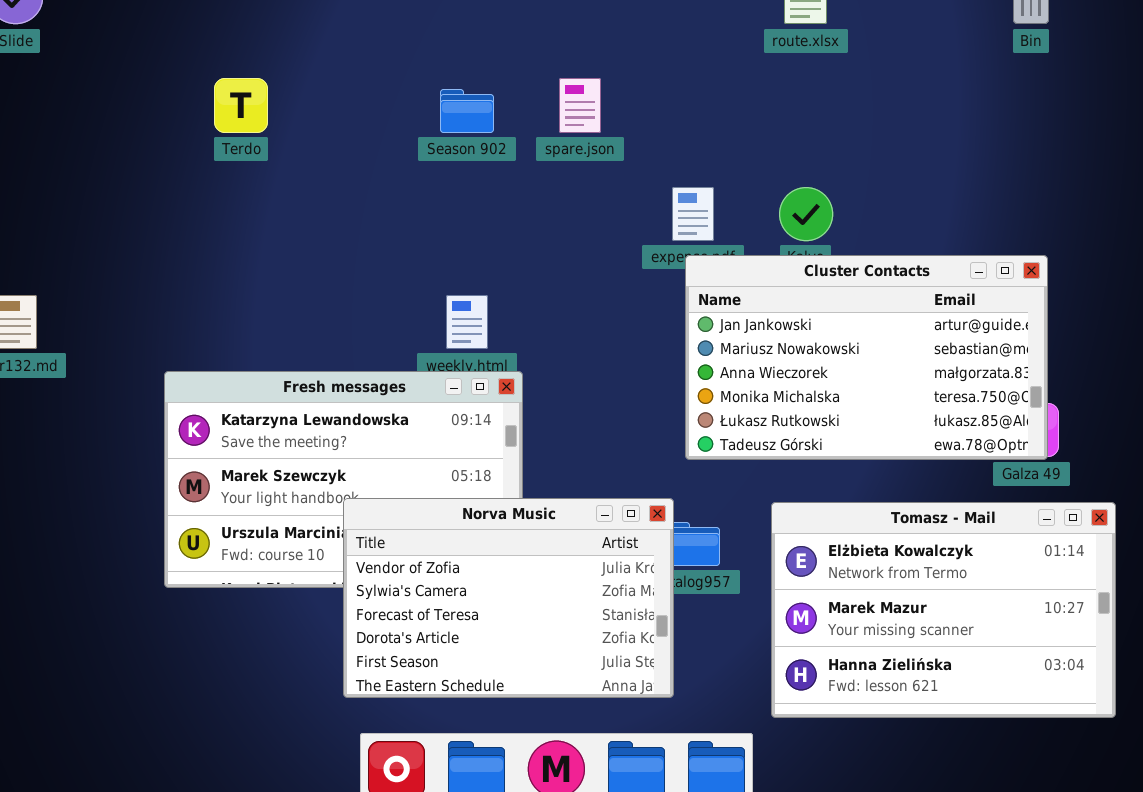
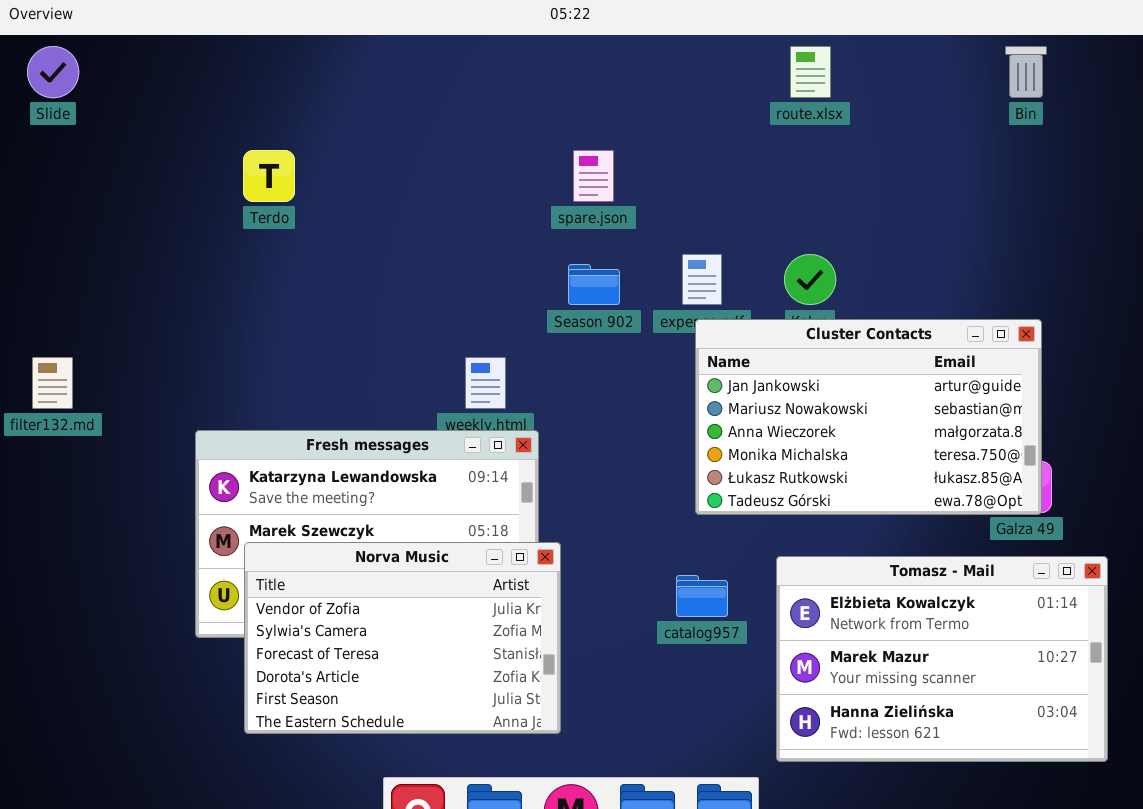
Season 902: [440,89,494,133] -> [568,264,620,305], moved
Norva Music: [343,498,674,698] -> [244,542,561,734], moved

